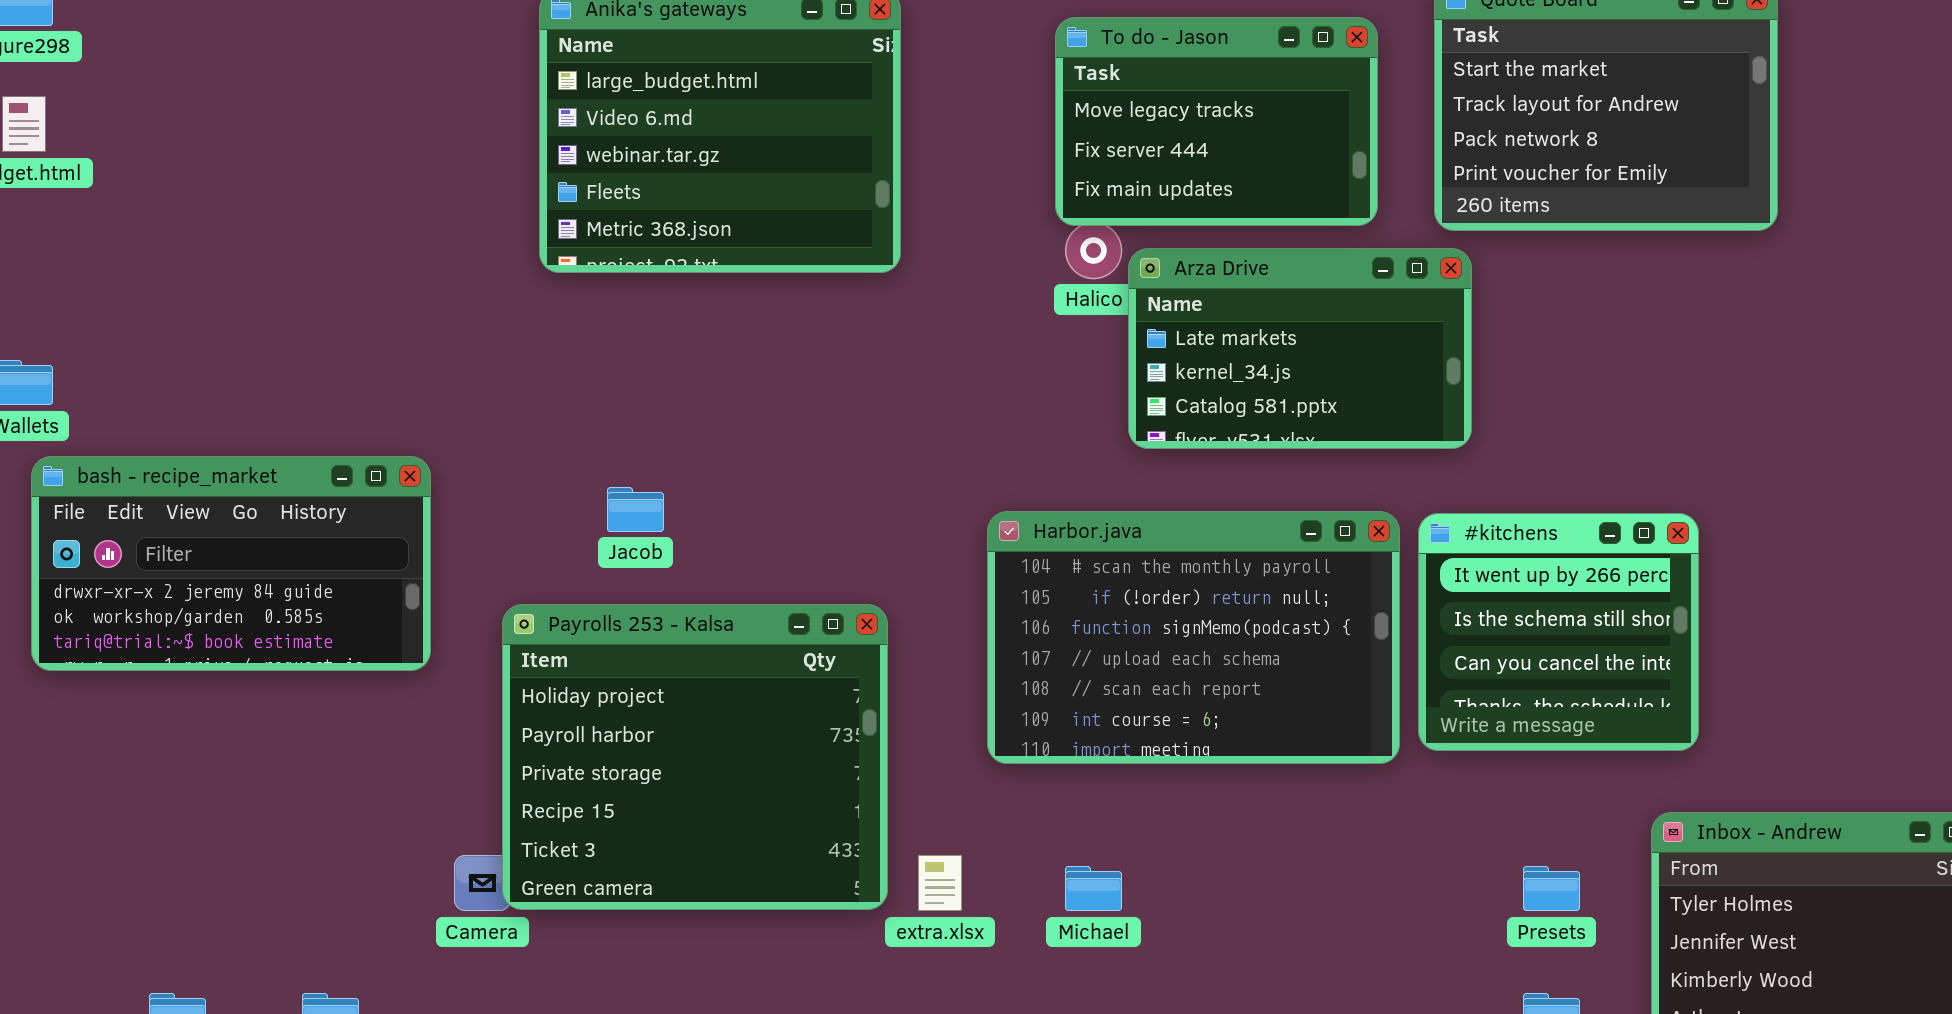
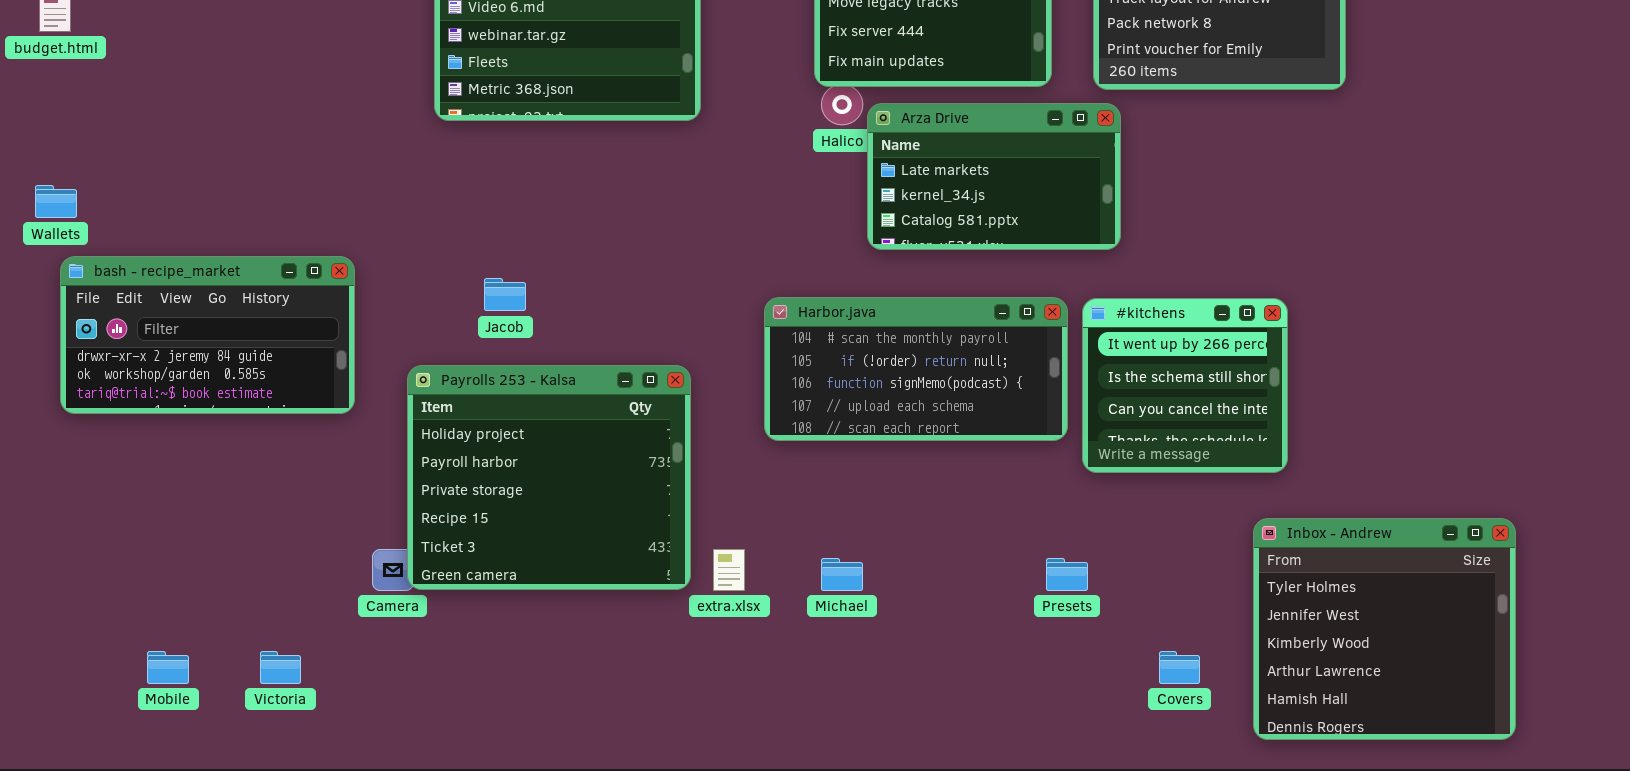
Harbor.java: [987,511,1400,764] -> [764,297,1068,441], resized
Presets: [1523,866,1580,911] -> [1046,558,1088,591], moved

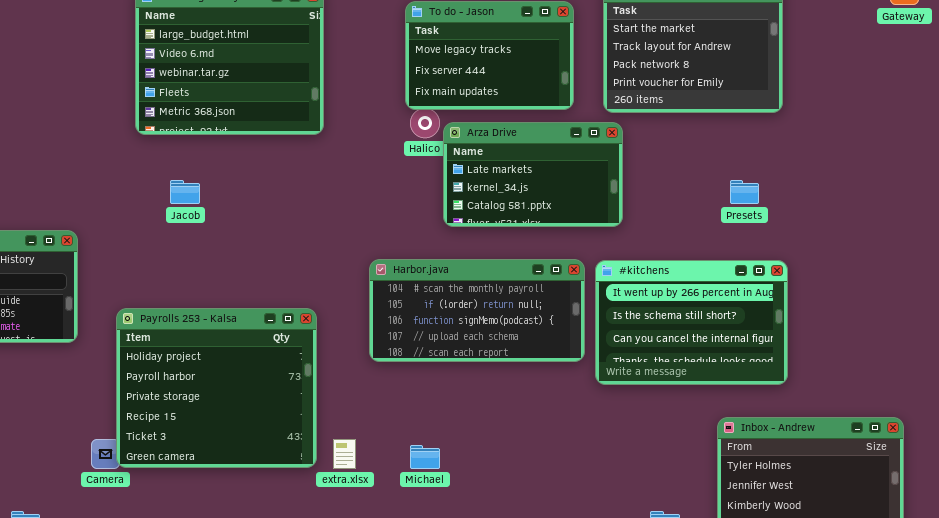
Jacob: [484,278,526,311] -> [170,180,200,204], moved
#kitchens: [1082,298,1288,473] -> [595,260,788,385], resized
Presets: [1046,558,1088,591] -> [730,180,759,204], moved

